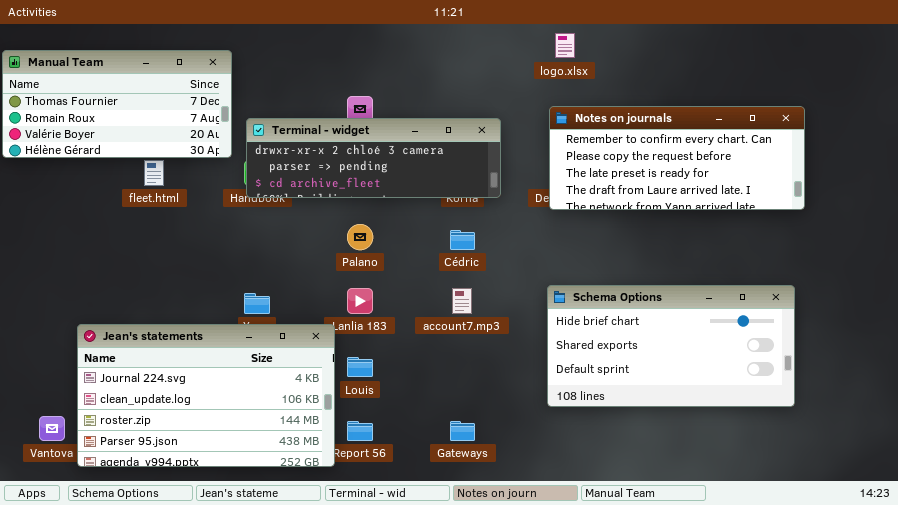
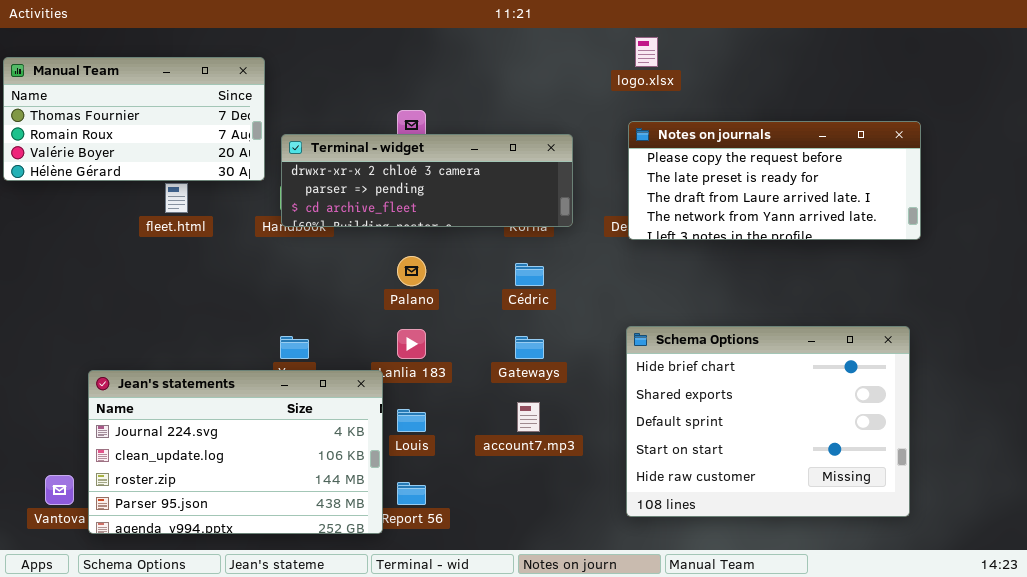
Notes on journals: [549,106,805,210] -> [628,121,921,240], scrolled down 1 row
Schema Options: [547,285,795,407] -> [626,326,910,517], resized
account7.mp3: [452,288,472,314] -> [517,402,540,432], moved
Gateways: [450,421,475,441] -> [515,336,544,359], moved

